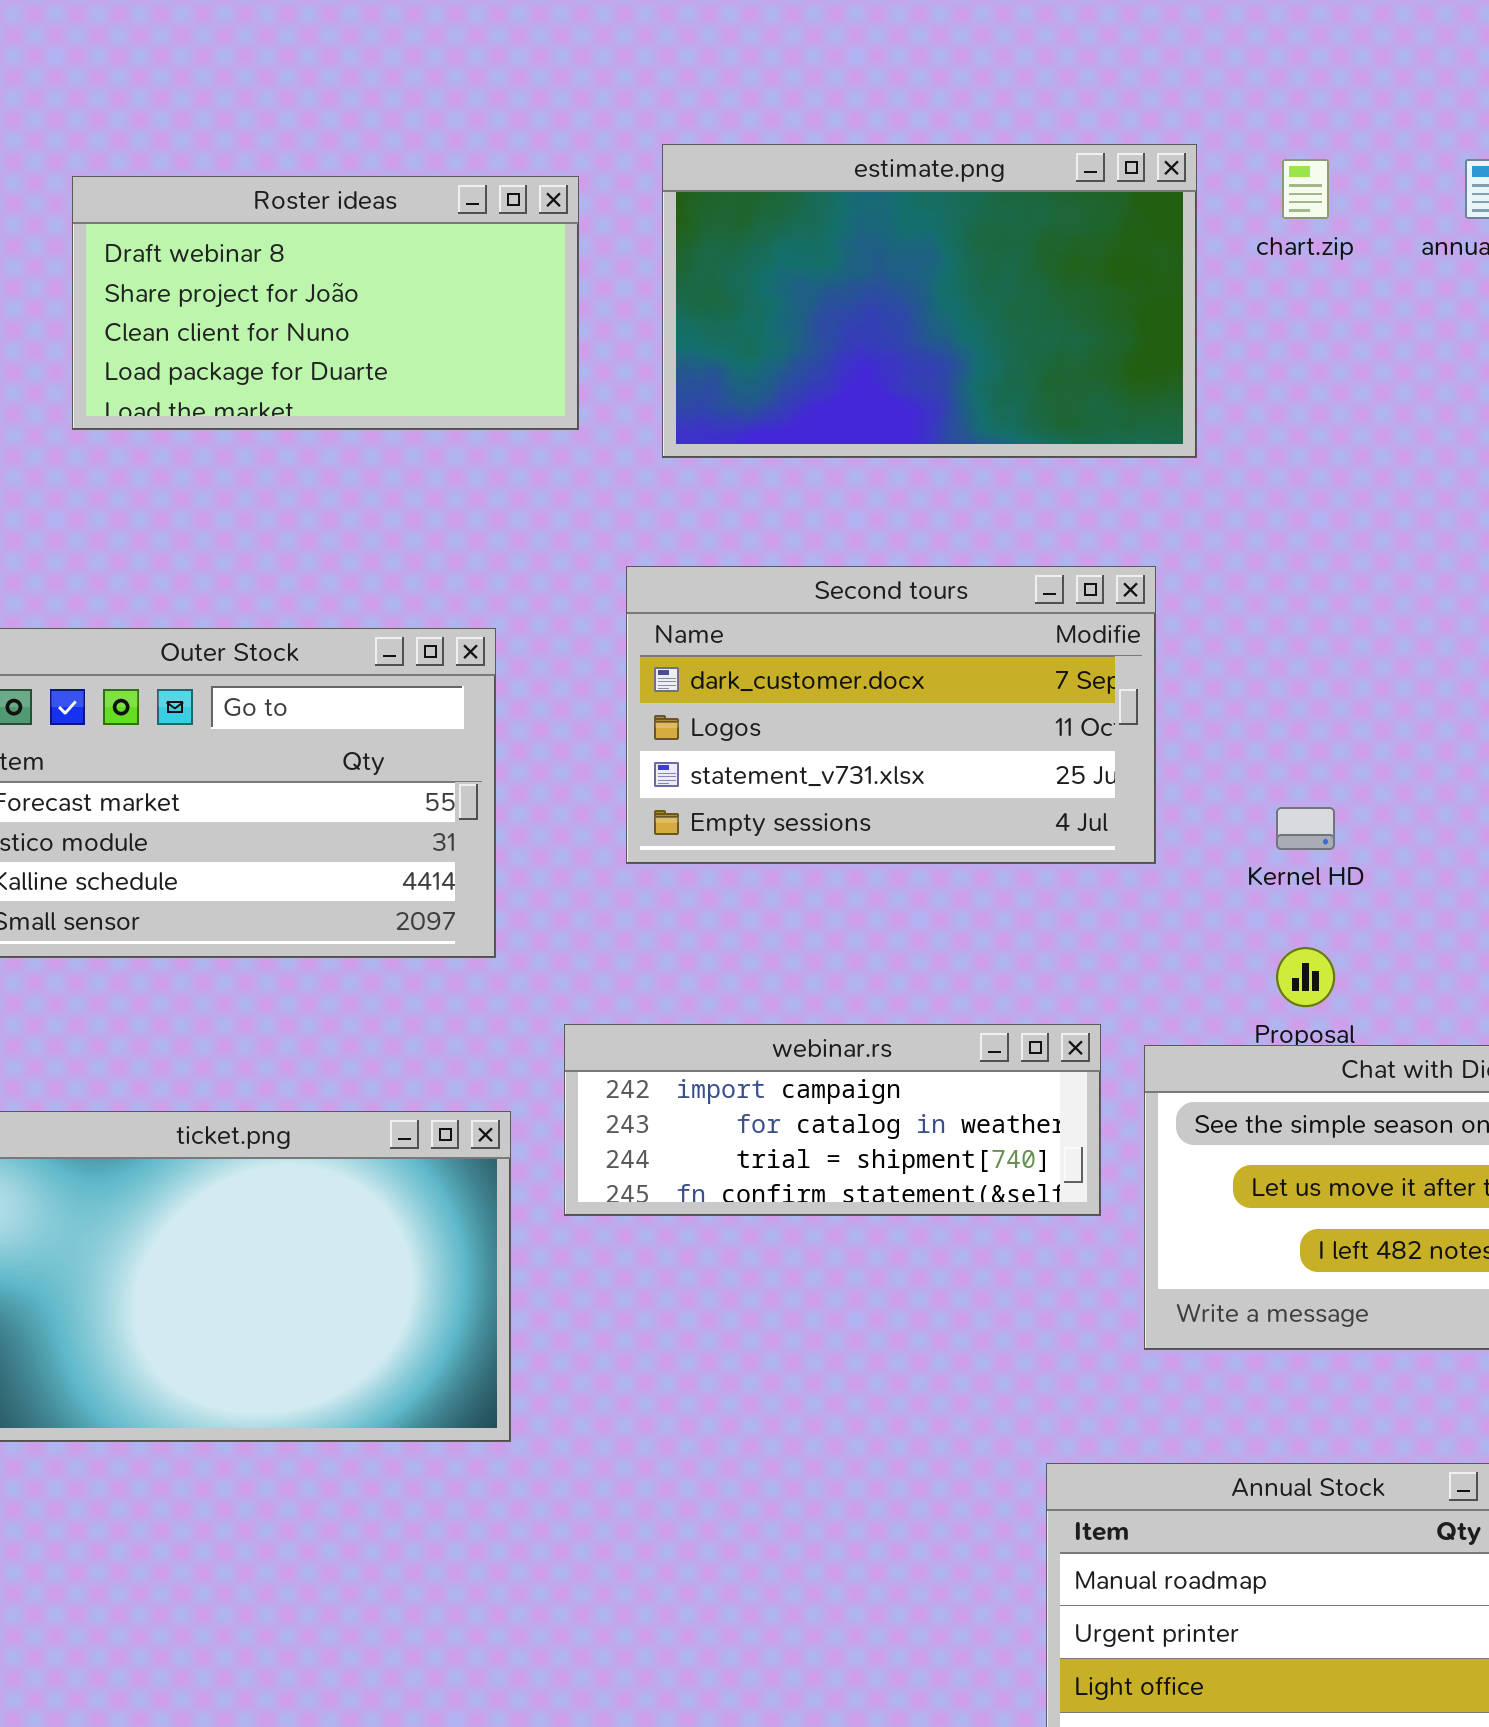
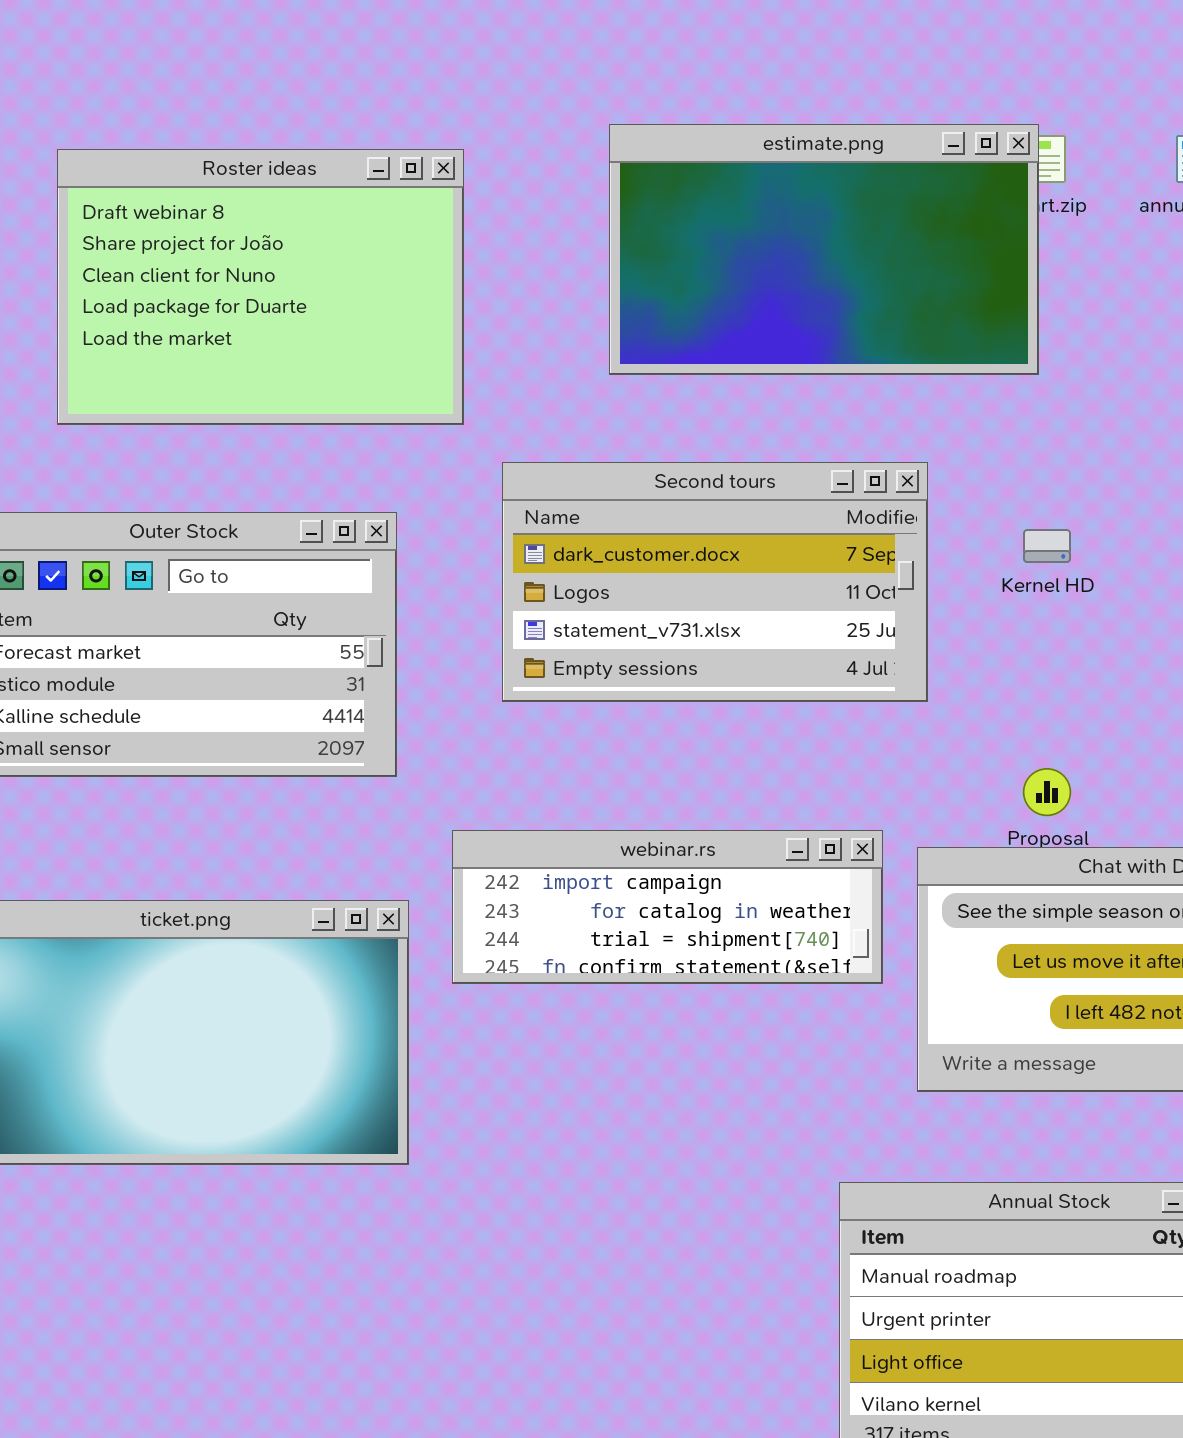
estimate.png: [662,144,1197,458] -> [609,124,1039,375], moved
Roster ideas: [72,176,579,430] -> [57,149,464,425], resized
Kernel HD: [1276,807,1335,850] -> [1023,529,1071,563], moved

